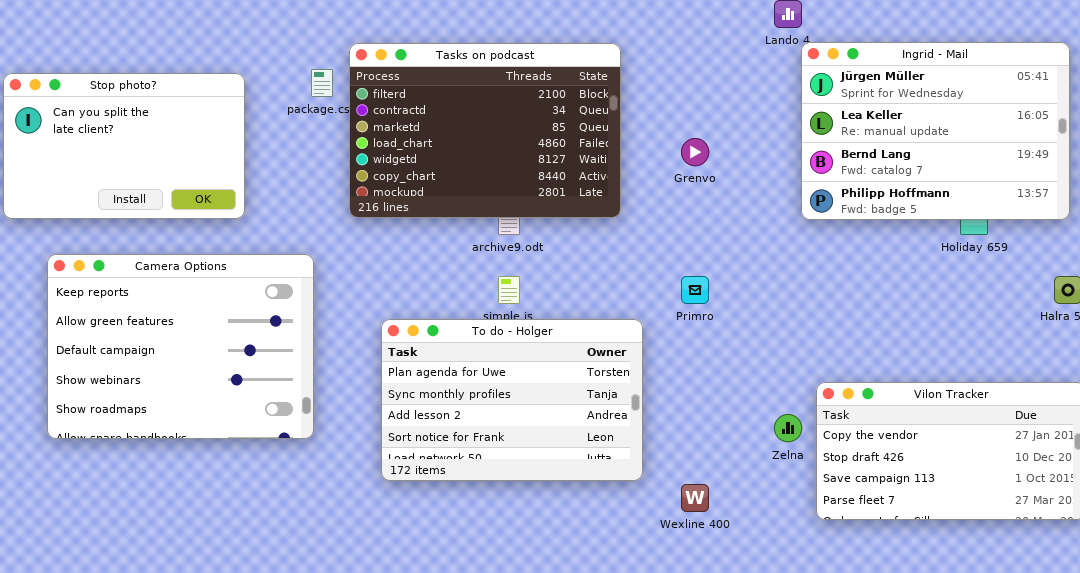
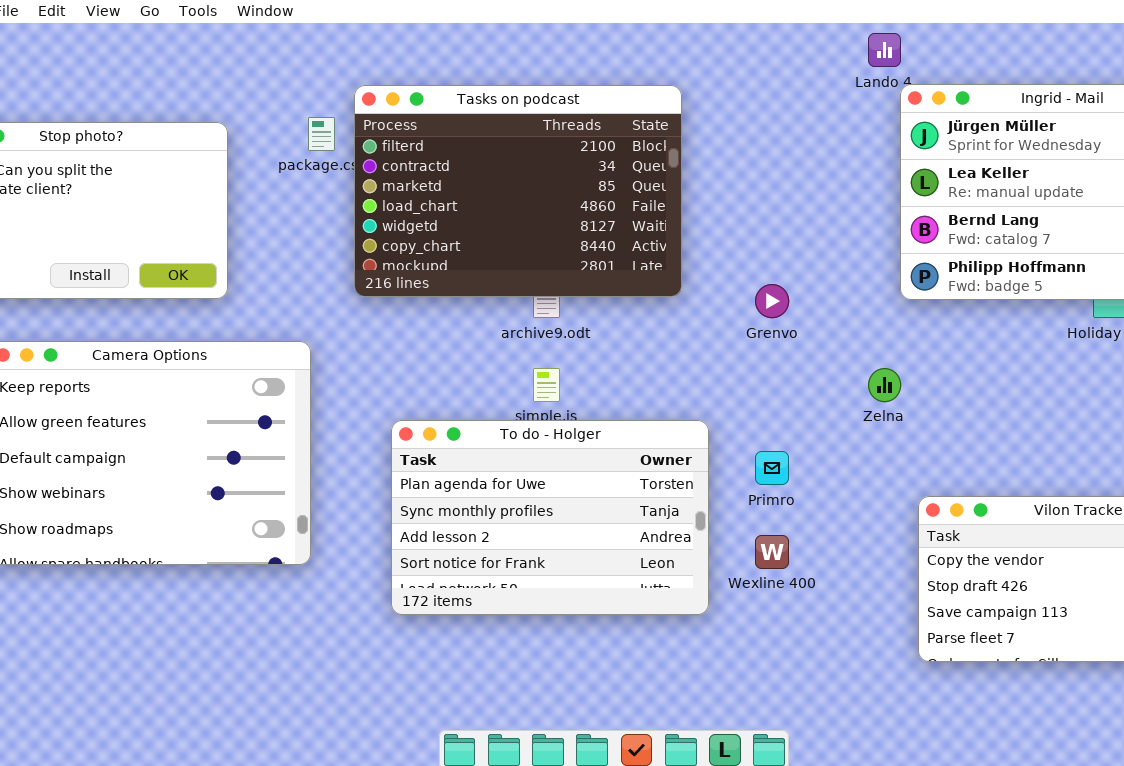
Grenvo: [681,138,709,166] -> [755,284,789,318], moved
Primro: [681,276,709,304] -> [755,451,789,485], moved
Zelna: [774,414,802,442] -> [868,368,901,402], moved
Wexline 400: [681,484,709,512] -> [755,535,789,569], moved

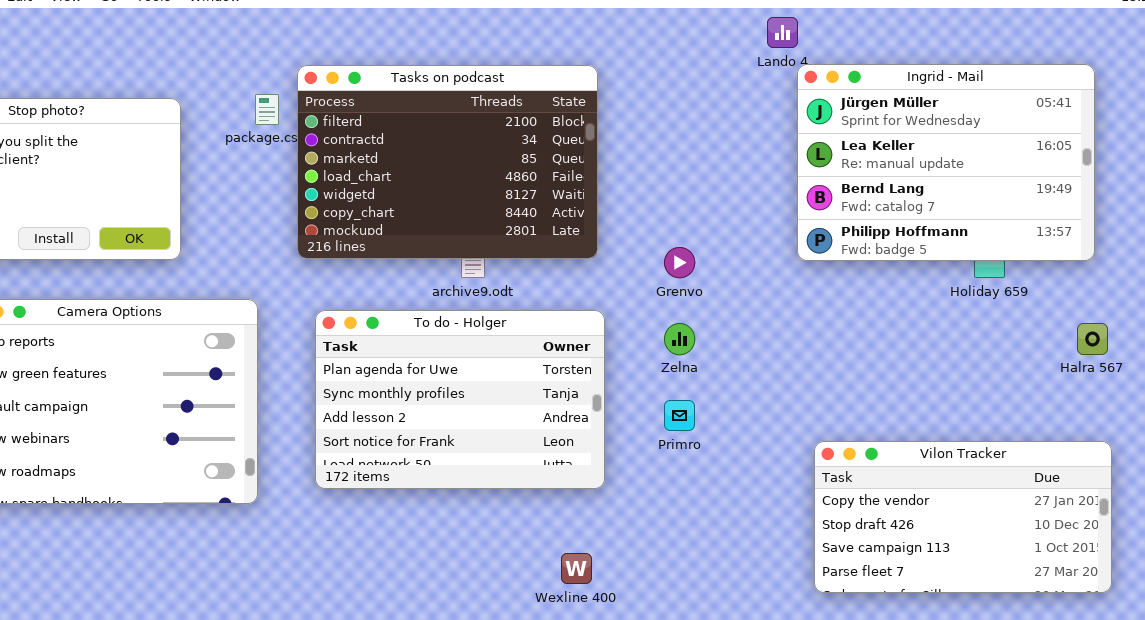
Zelna: [868,368,901,402] -> [664,323,695,355], moved
To do - Holger: [391,420,709,615] -> [315,310,605,489], moved
Wexline 400: [755,535,789,569] -> [561,553,592,584], moved

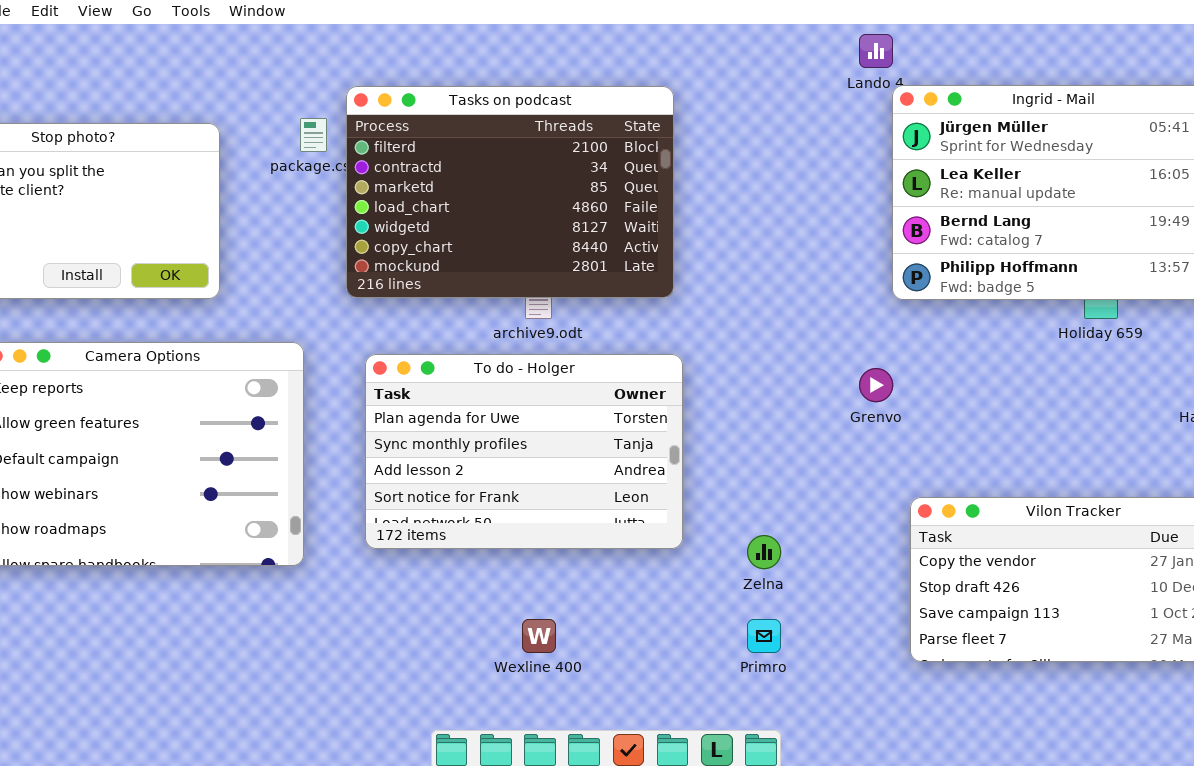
Grenvo: [664,247,695,278] -> [859,368,893,402], moved
Zelna: [664,323,695,355] -> [747,535,781,569], moved
Primro: [664,400,695,431] -> [747,619,781,653], moved
Wexline 400: [561,553,592,584] -> [522,619,556,653], moved

